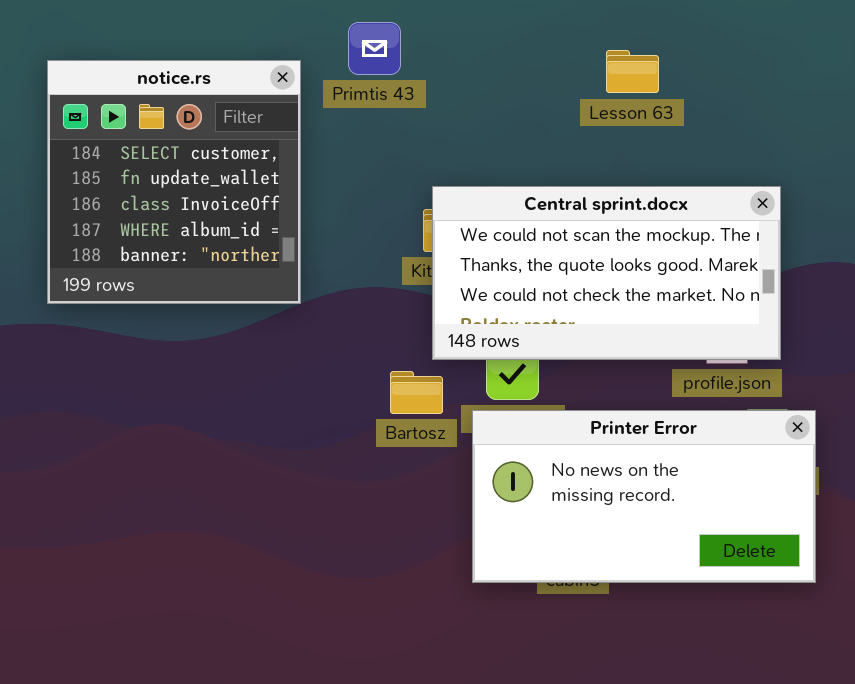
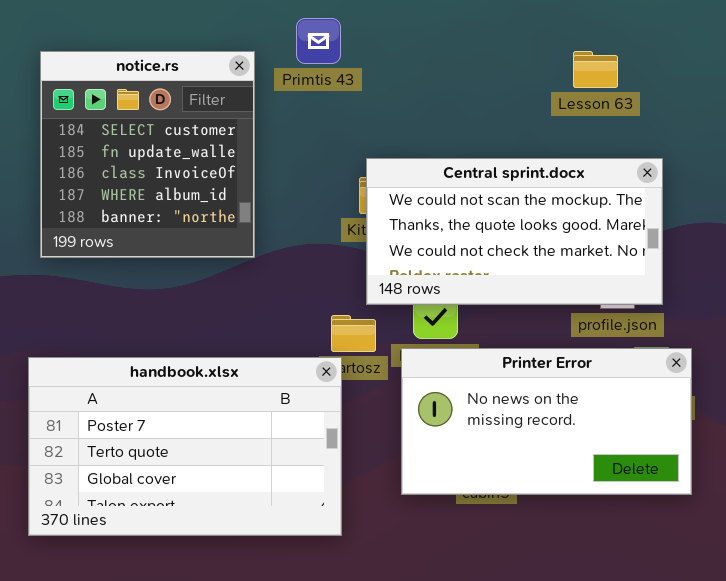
Lesson 63: [606,50,659,93] -> [573,51,618,88], moved
handbook.xlsx: none -> [28,357,342,536], opened

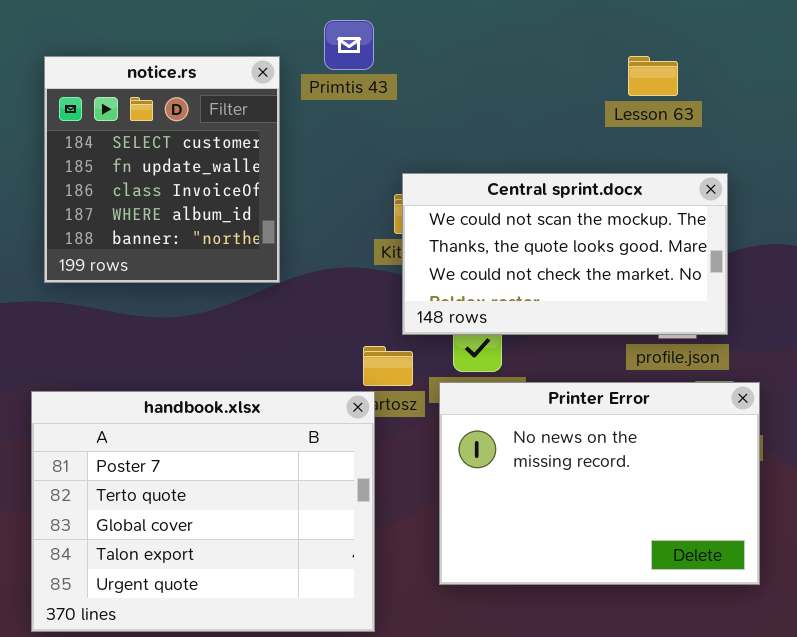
Printer Error: [401,348,692,495] -> [439,382,760,585], resized
handbook.xlsx: [28,357,342,536] -> [31,391,375,632], resized

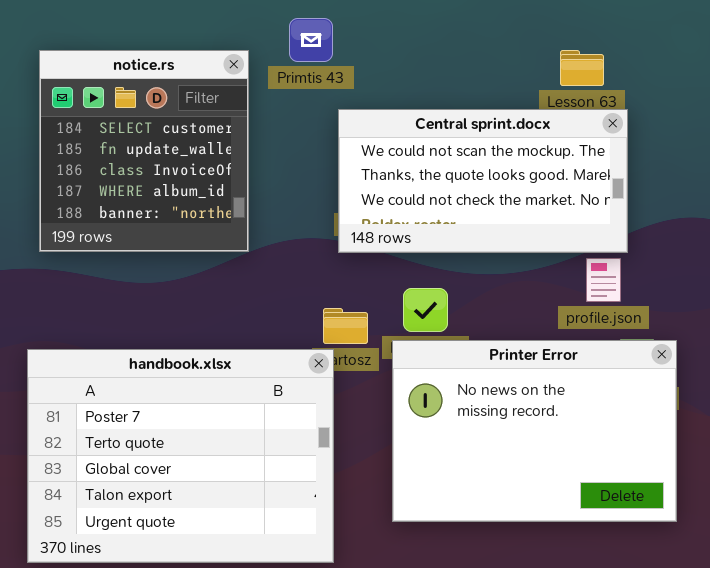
Central sprint.docx: [402,173,728,335] -> [338,109,628,253], moved

